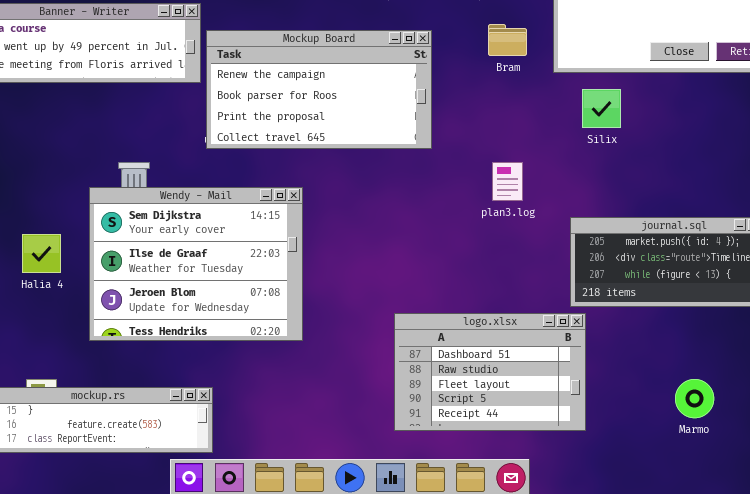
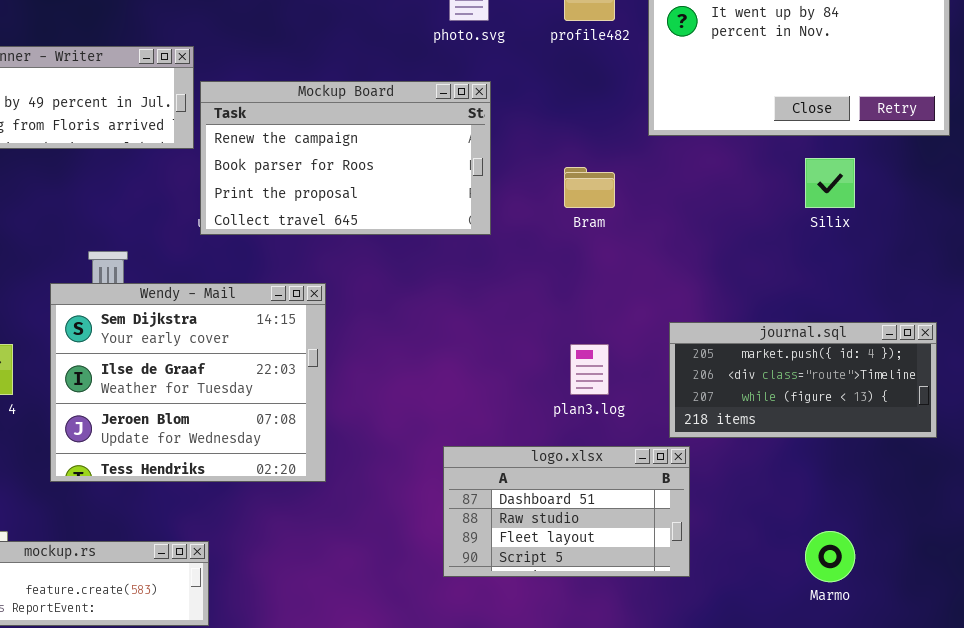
Bram: [488,24,527,56] -> [564,167,615,208], moved
Silix: [582,89,621,128] -> [805,158,855,208], moved
plan3.log: [492,162,523,201] -> [570,344,609,395], moved
logo.xlsx: [394,313,586,431] -> [443,446,690,577], resized

